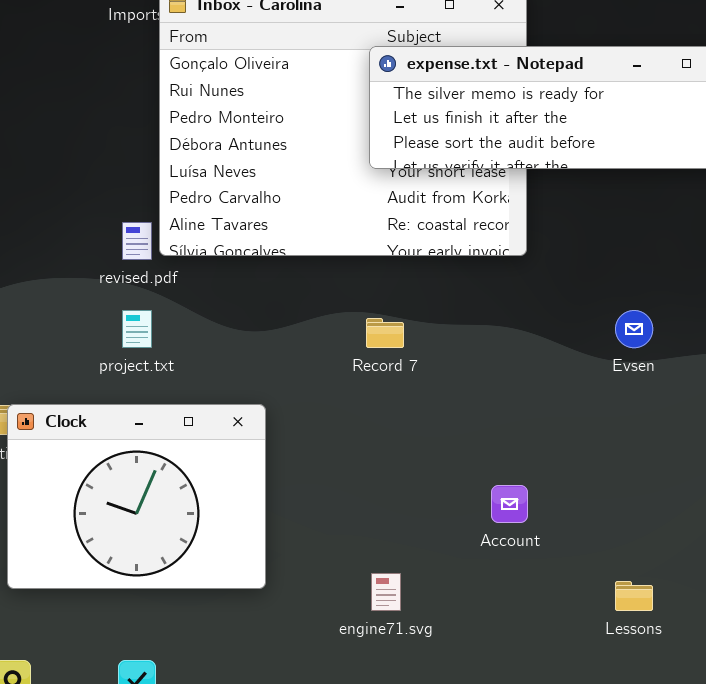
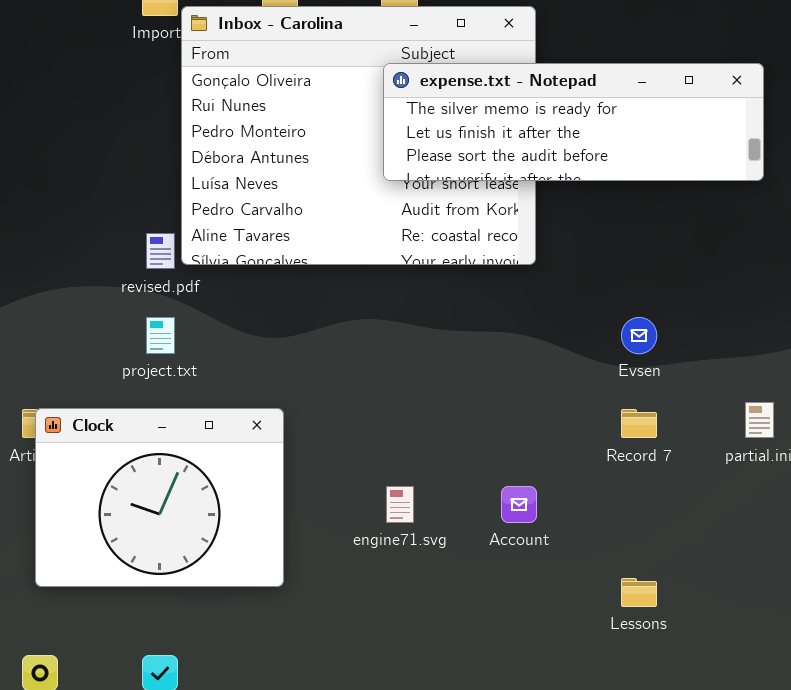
Record 7: [366,318,404,348] -> [621,409,657,438], moved
engine71.svg: [371,573,401,611] -> [386,486,414,523], moved

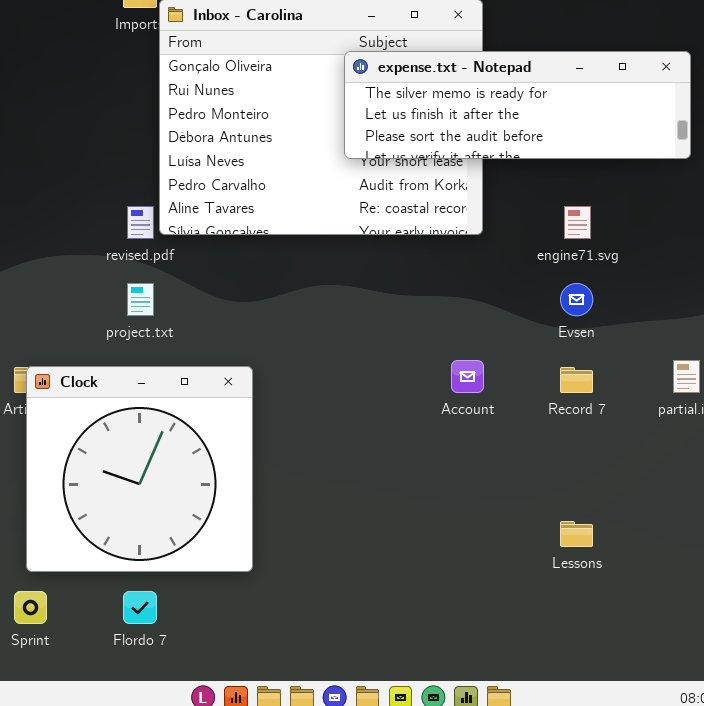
Clock: [35,408,284,587] -> [26,366,253,572], resized
engine71.svg: [386,486,414,523] -> [564,206,591,239], moved
Account: [501,486,537,523] -> [451,360,484,393], moved

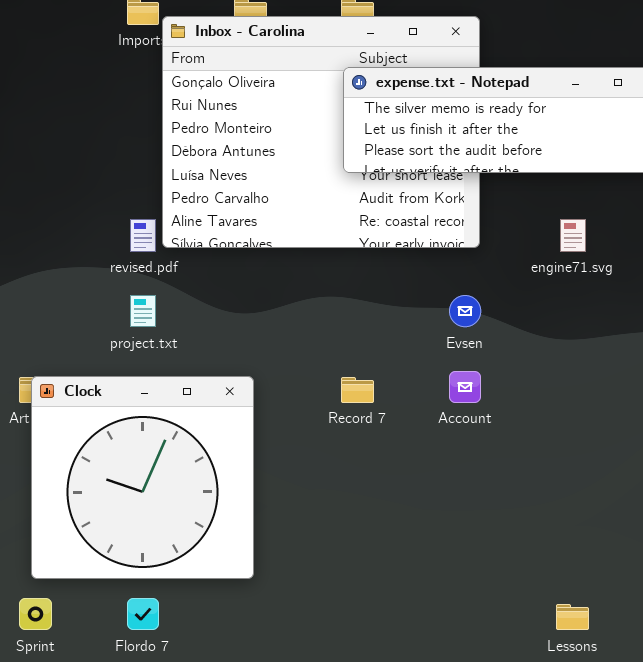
Evsen: [560,283,593,316] -> [449,295,481,327], moved
Record 7: [560,367,593,393] -> [341,377,374,403], moved
Lessons: [560,521,593,547] -> [556,604,589,630], moved

